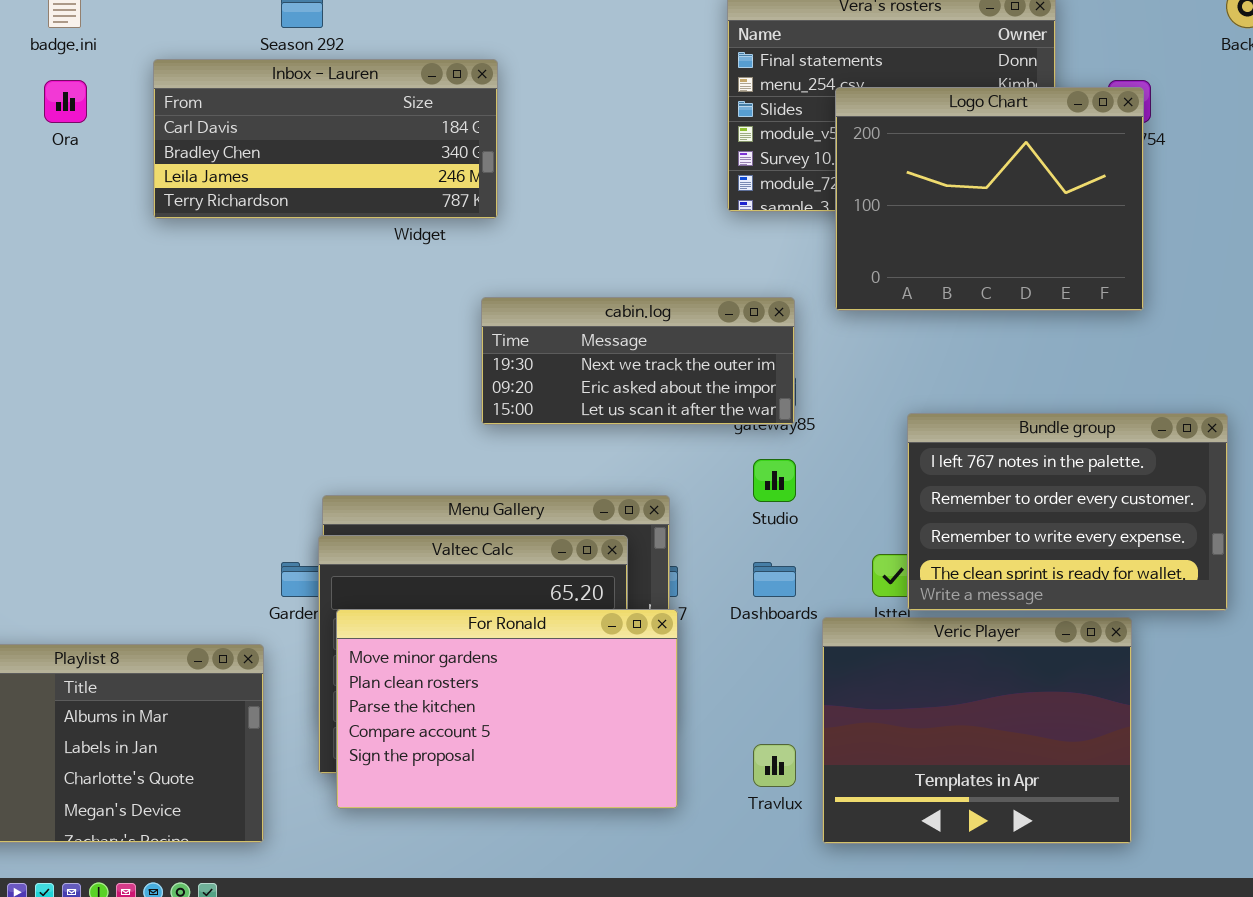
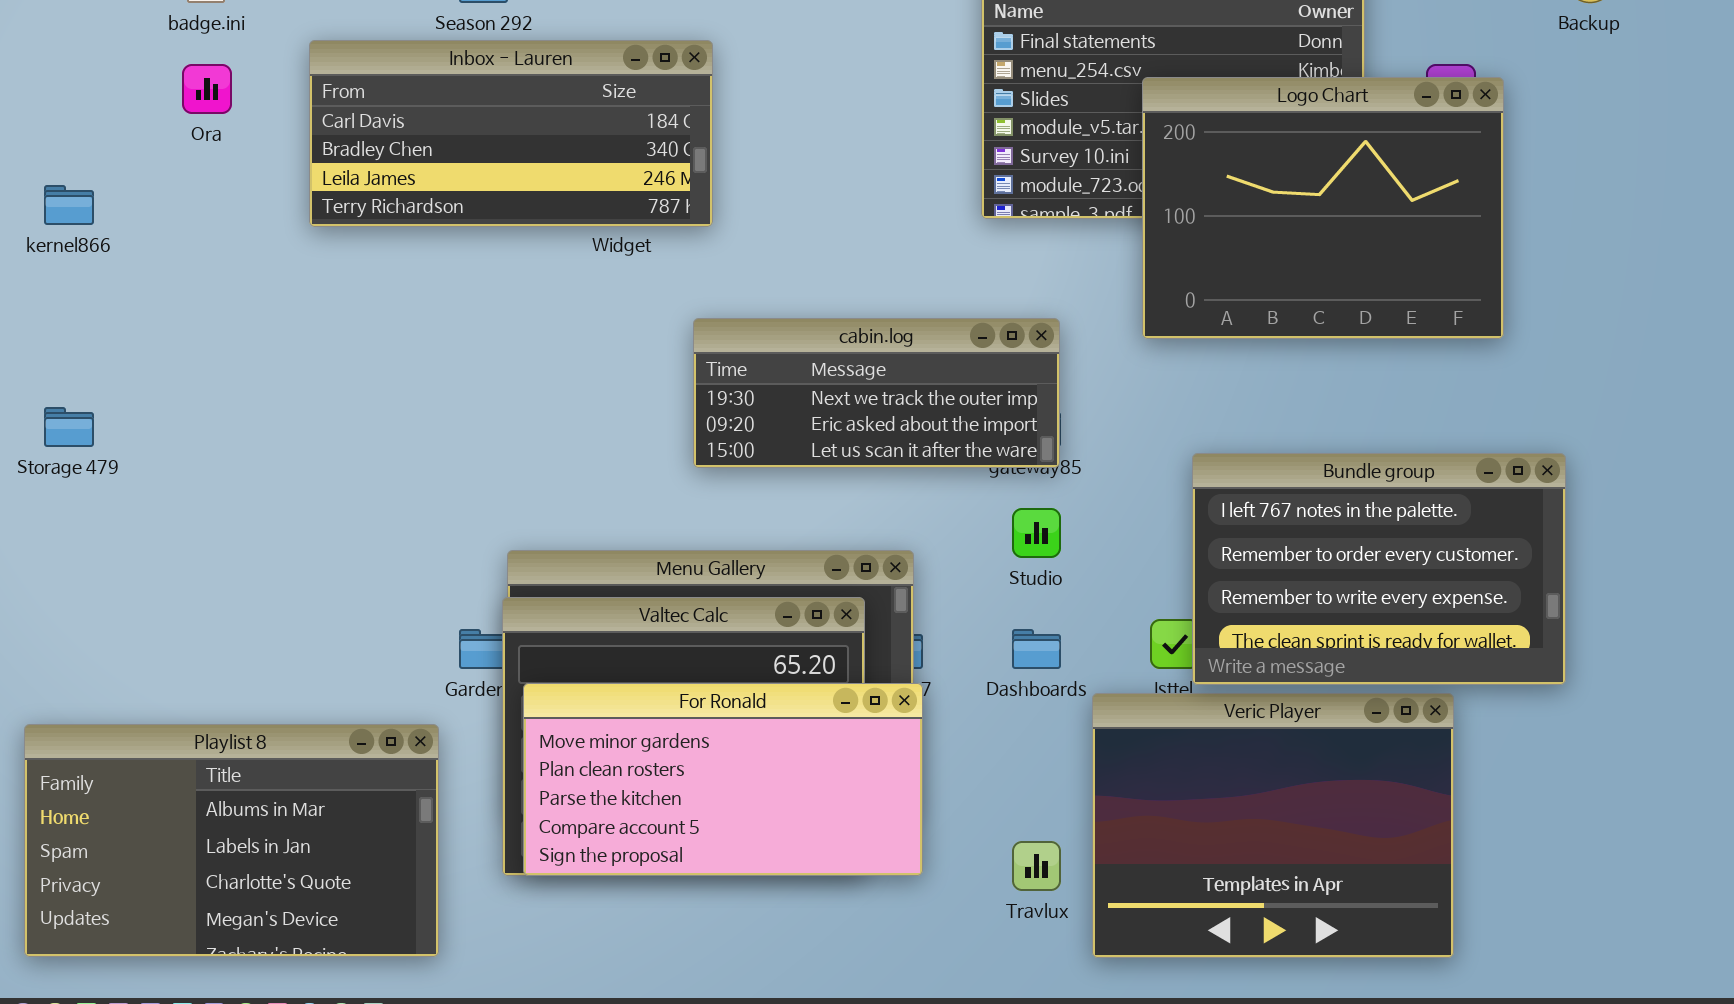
Logo Chart: [835,87,1144,311] -> [1142,77,1504,339], moved
For Ronald: [336,609,678,809] -> [523,683,923,876], resized

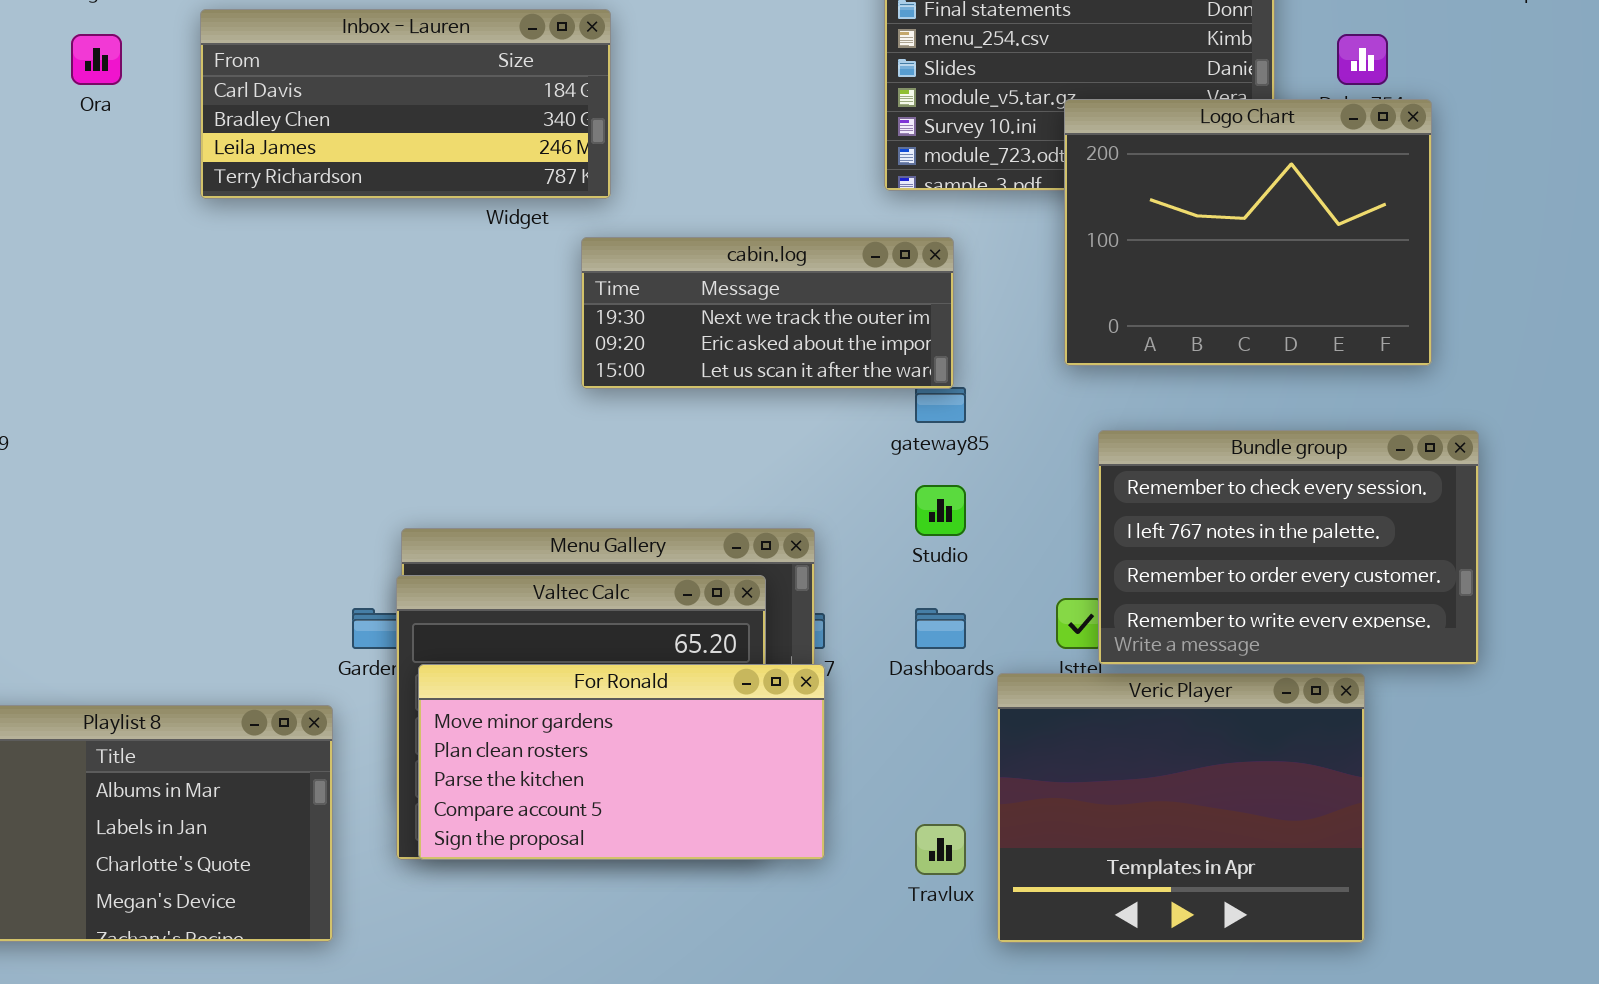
Logo Chart: [1142,77,1504,339] -> [1064,99,1432,366], moved
cabin.log: [693,318,1060,468] -> [581,237,954,389], moved
Bundle group: [1192,453,1566,685] -> [1098,430,1479,665], scrolled up 1 row

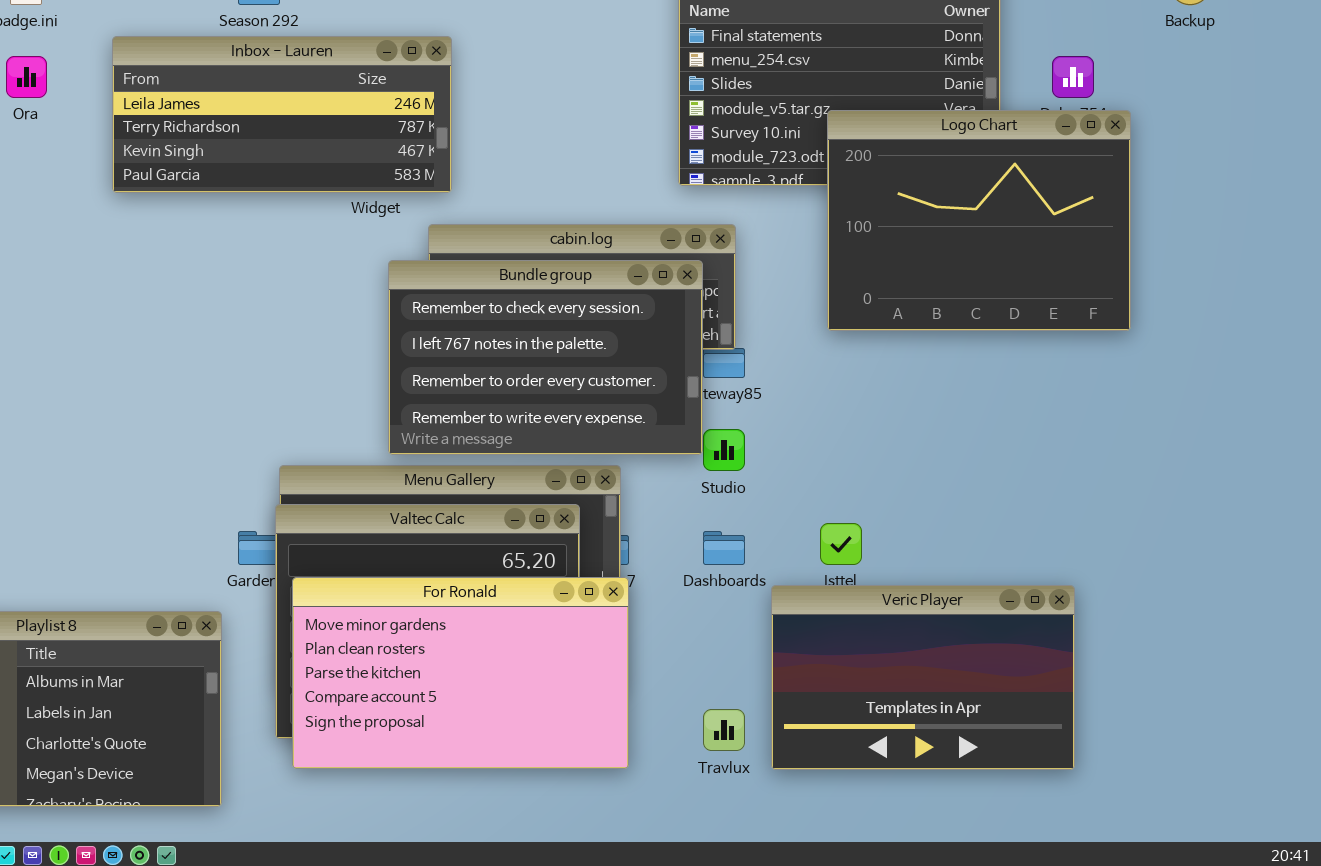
Inbox - Lauren: [200,9,611,199] -> [112,36,452,193], scrolled down 2 rows
Bundle group: [1098,430,1479,665] -> [388,260,703,455], moved
For Ronald: [418,664,825,860] -> [292,577,629,769], resized
Veric Player: [997,673,1365,943] -> [771,585,1075,770], resized

